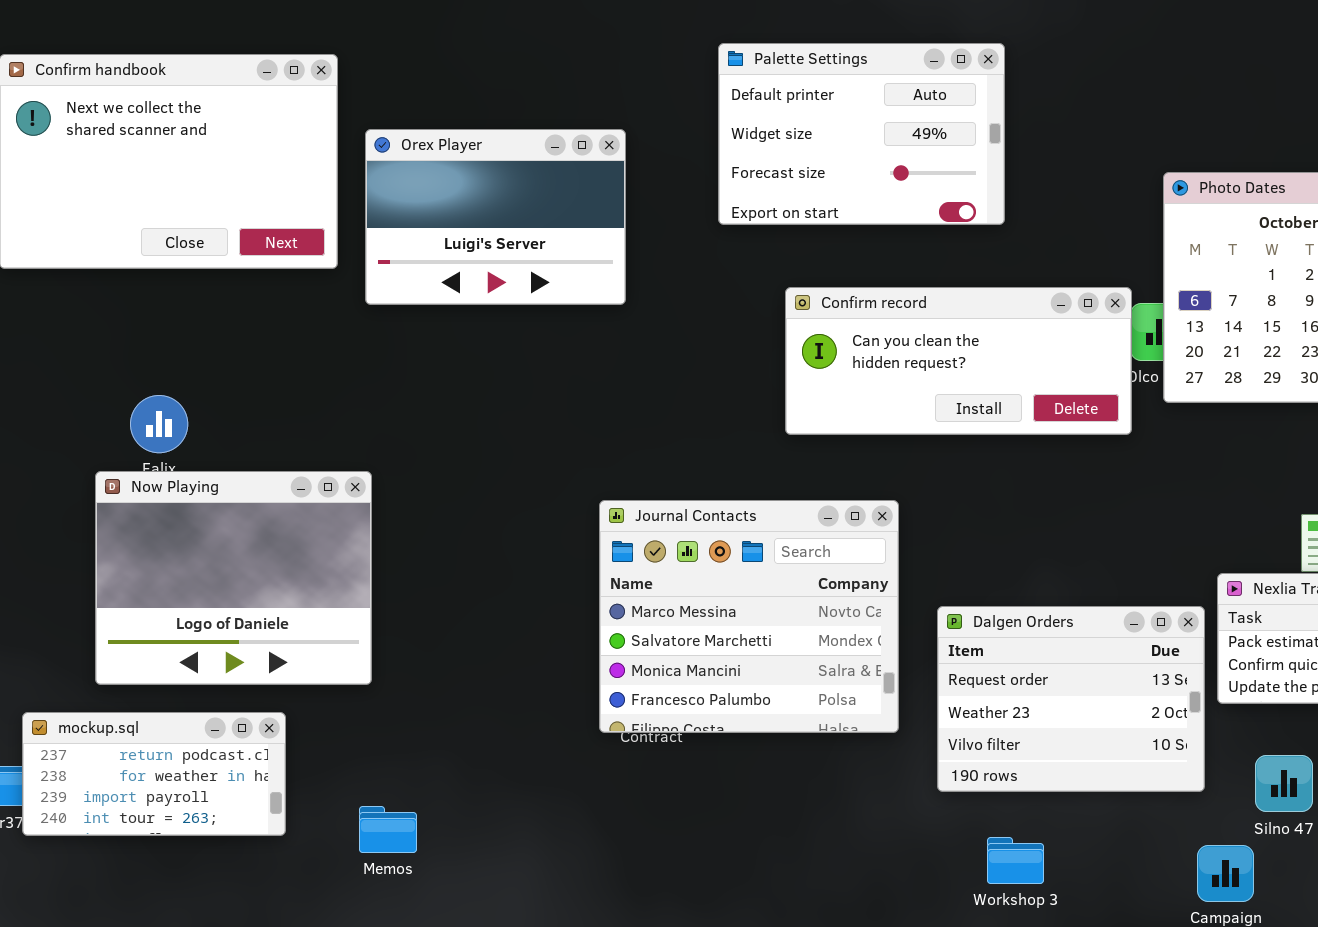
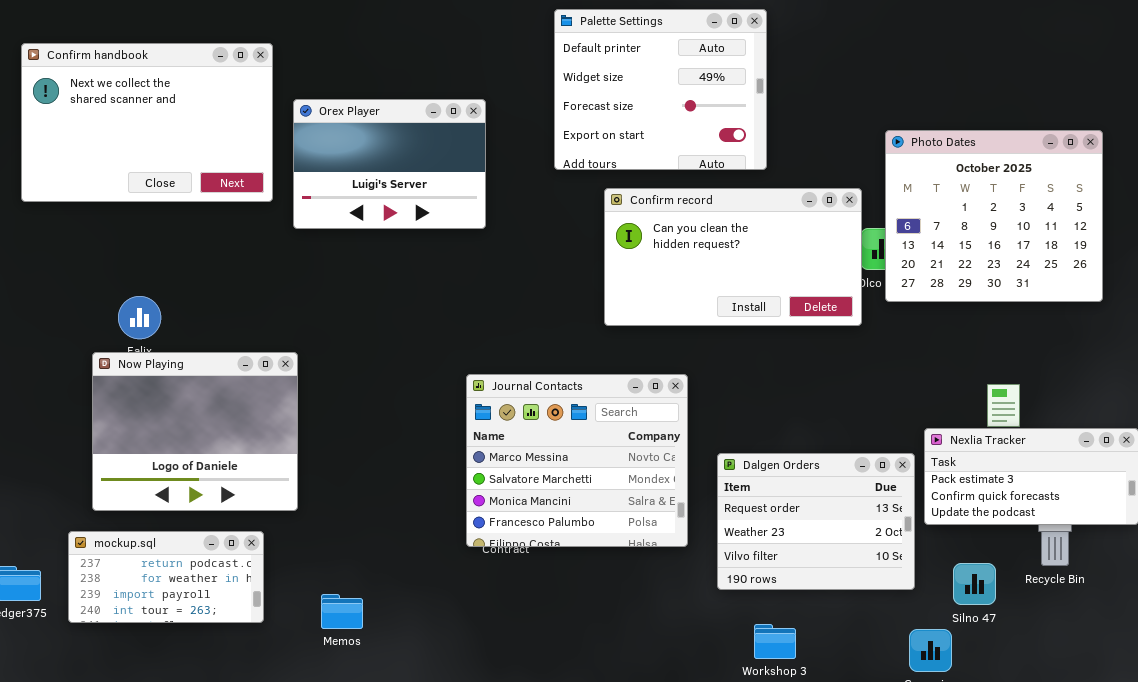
Palette Settings: [718,43,1005,225] -> [554,9,767,170], resized
Confirm record: [785,287,1132,435] -> [604,188,862,326], resized
mockup.sql: [22,712,286,836] -> [68,531,264,623], moved
Memos: [359,806,417,853] -> [321,594,363,629], moved

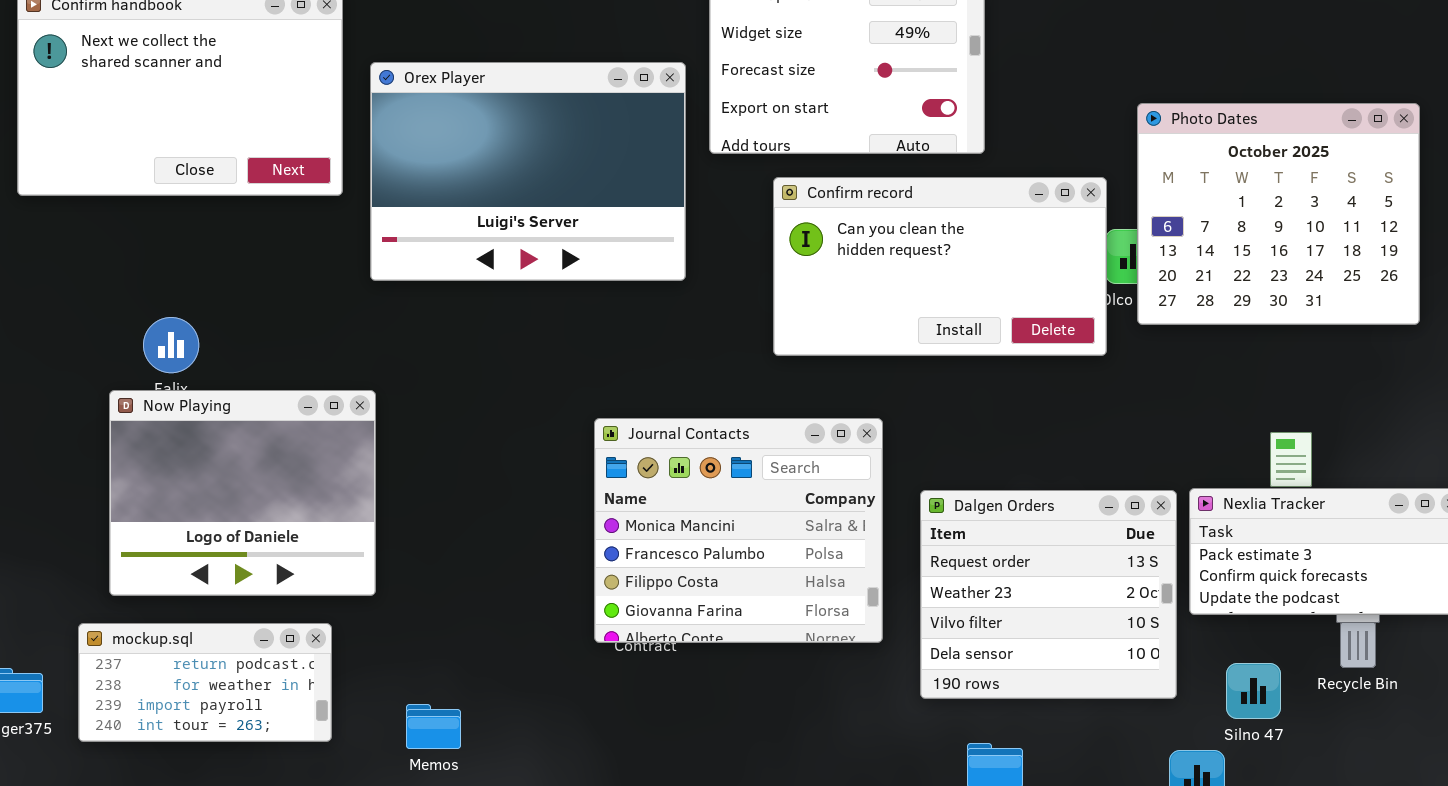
Orex Player: [293,99,486,229] -> [370,62,686,281], resized
Journal Contacts: [466,374,688,547] -> [594,418,883,643], scrolled down 2 rows
Dalgen Orders: [717,453,915,590] -> [920,490,1177,699], resized

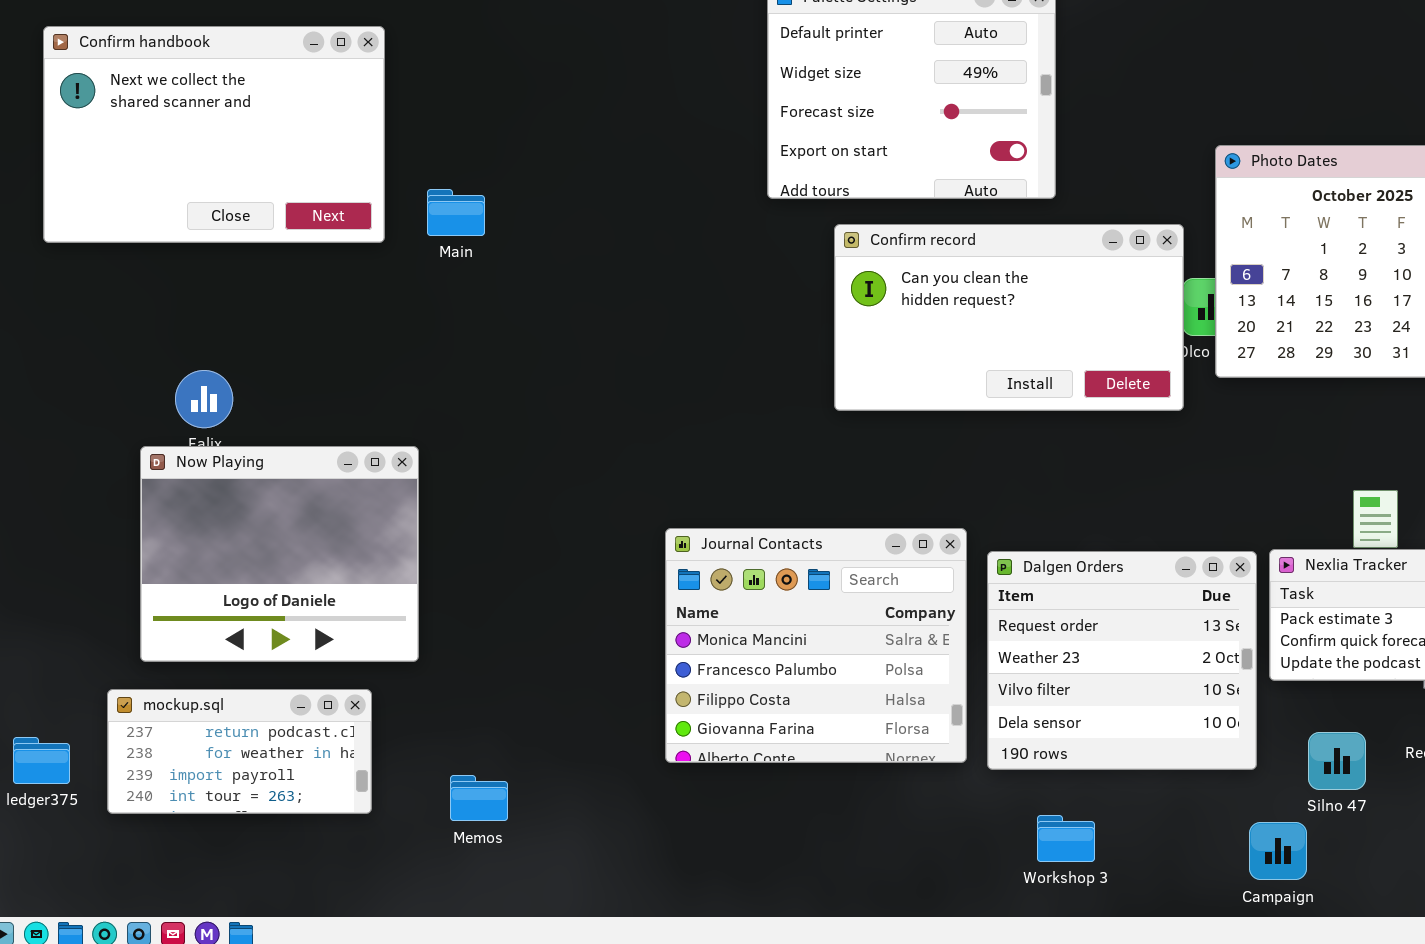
Orex Player: [370,62,686,281] -> none, closed
Journal Contacts: [594,418,883,643] -> [665,528,967,763], moved

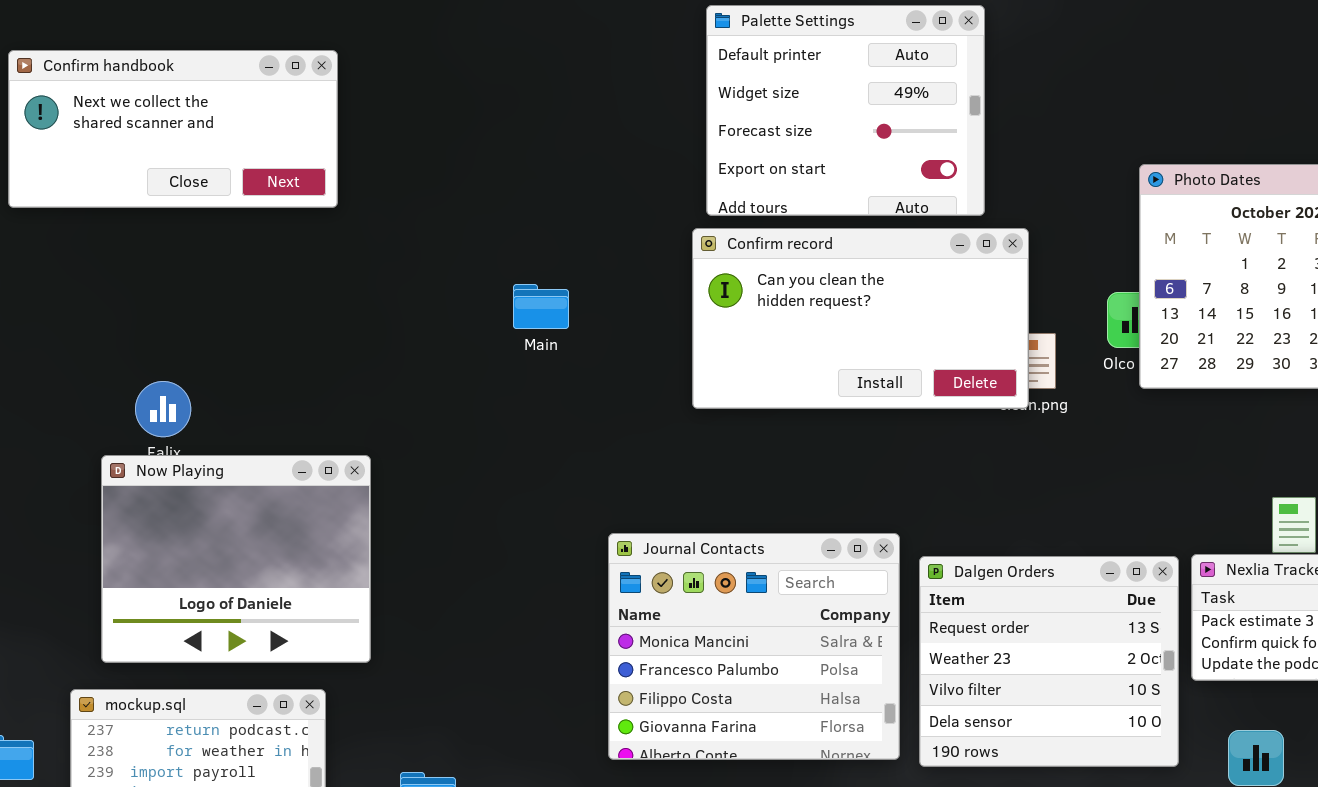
Confirm handbook: [43,26,385,243] -> [8,50,338,208], resized
Main: [427,189,485,236] -> [513,284,569,329], moved
Confirm record: [834,224,1184,411] -> [692,228,1029,409], moved

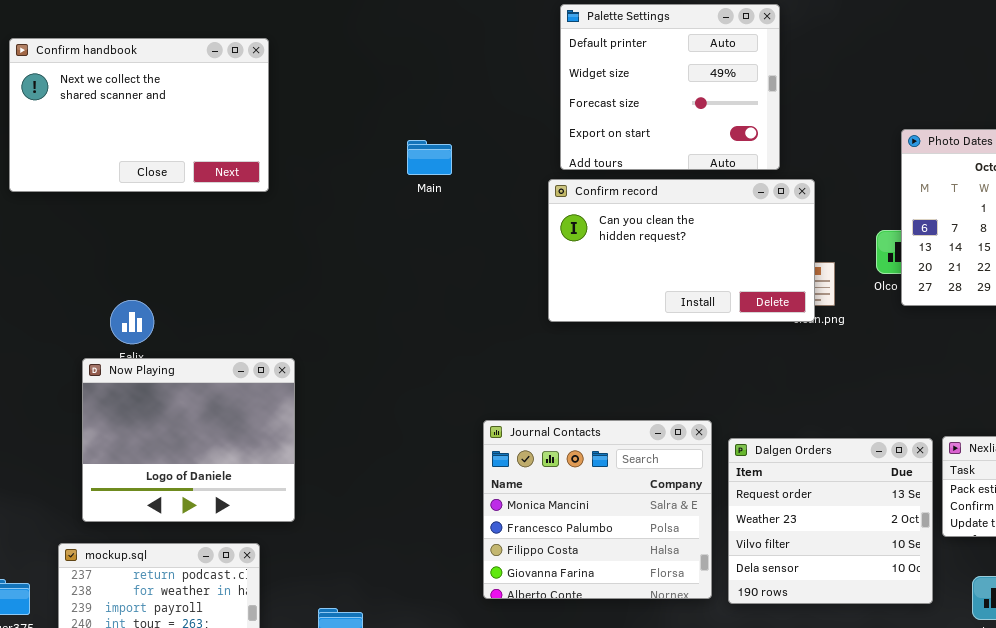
Confirm handbook: [8,50,338,208] -> [9,38,269,192], resized
Main: [513,284,569,329] -> [407,140,452,175], moved

